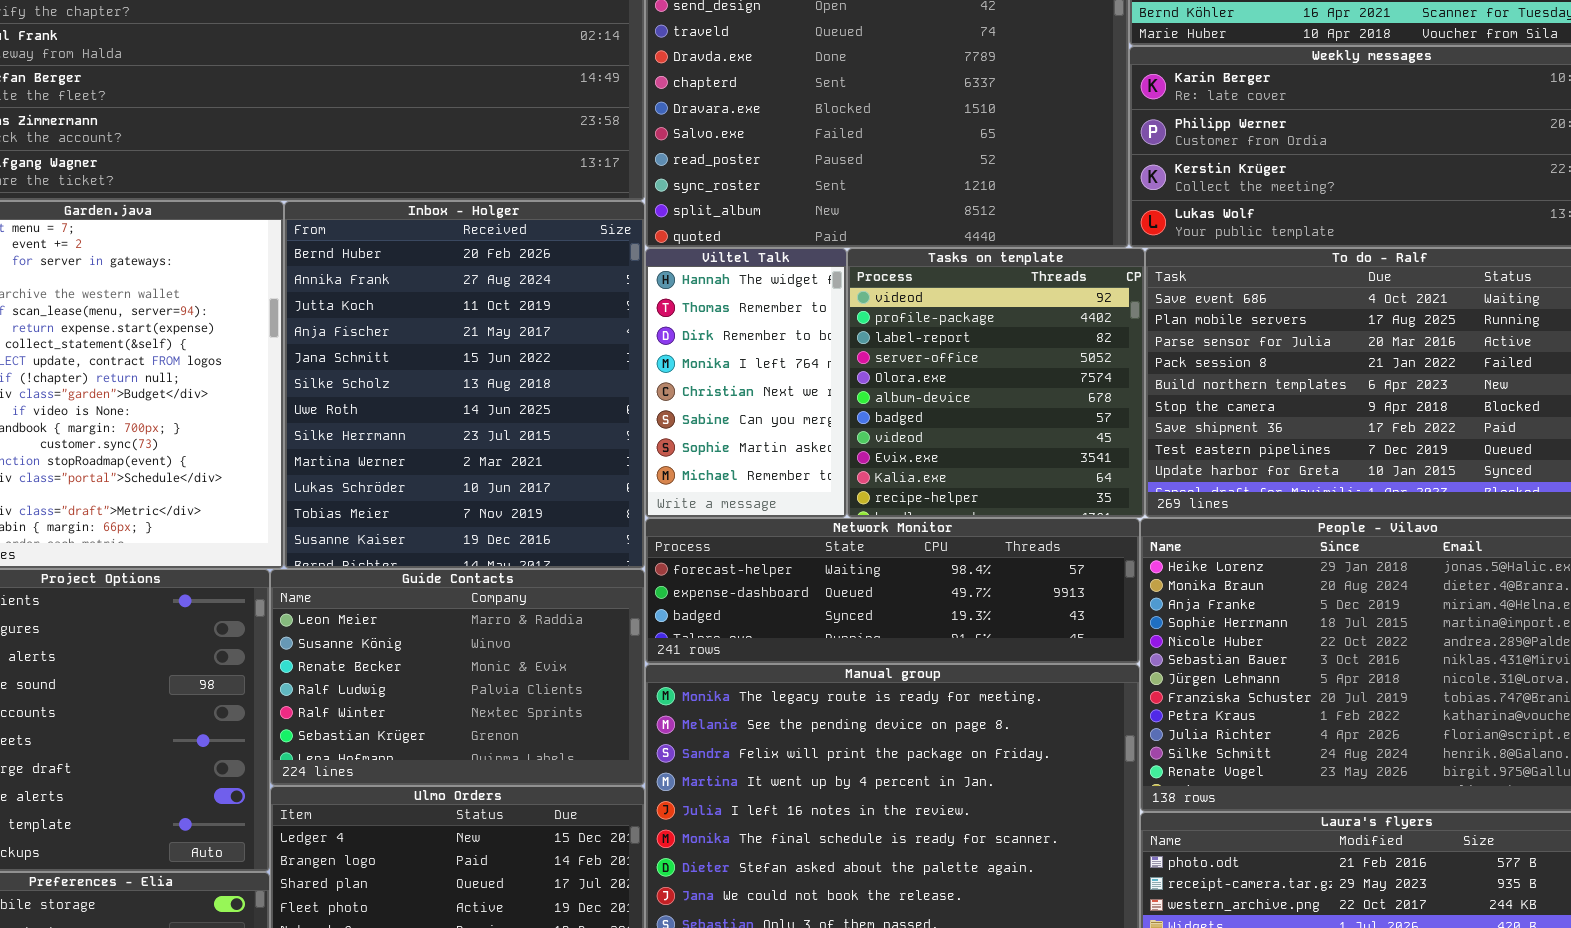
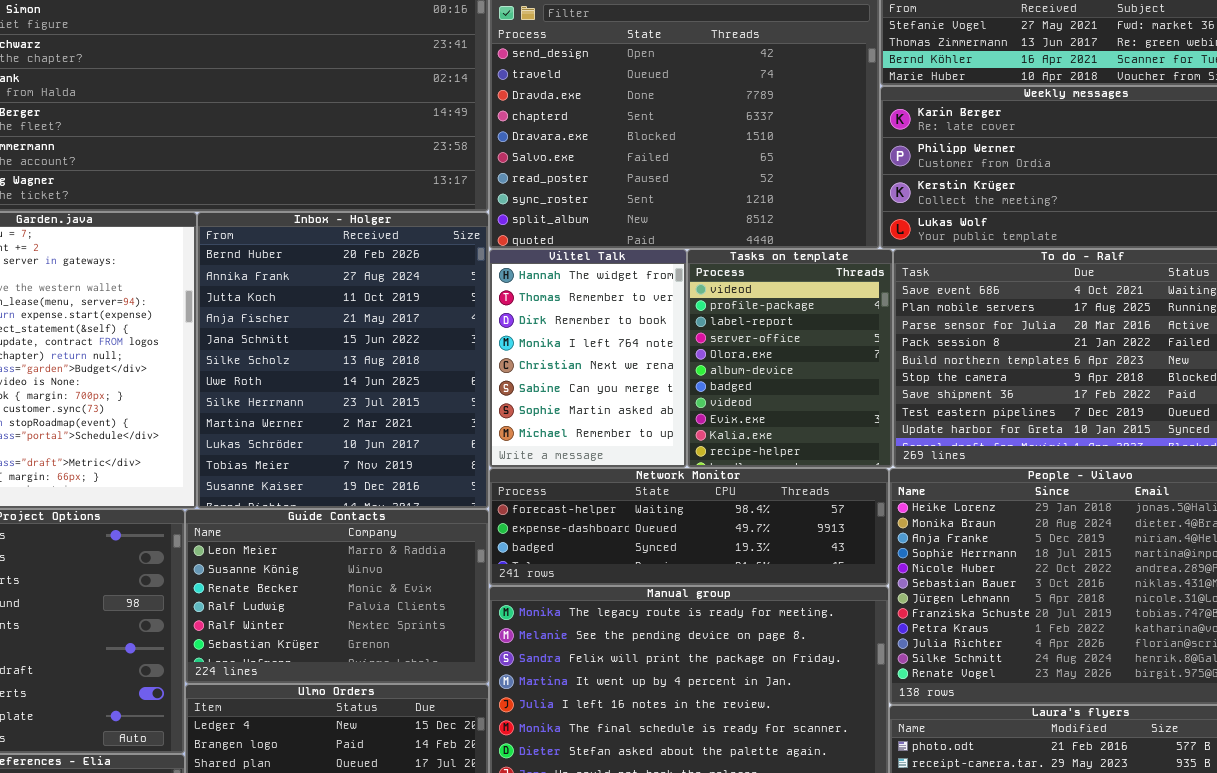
Viltel Talk: [645,248,847,518] -> [489,249,687,468], resized
Tasks on template: [847,248,1145,518] -> [687,249,893,468], resized

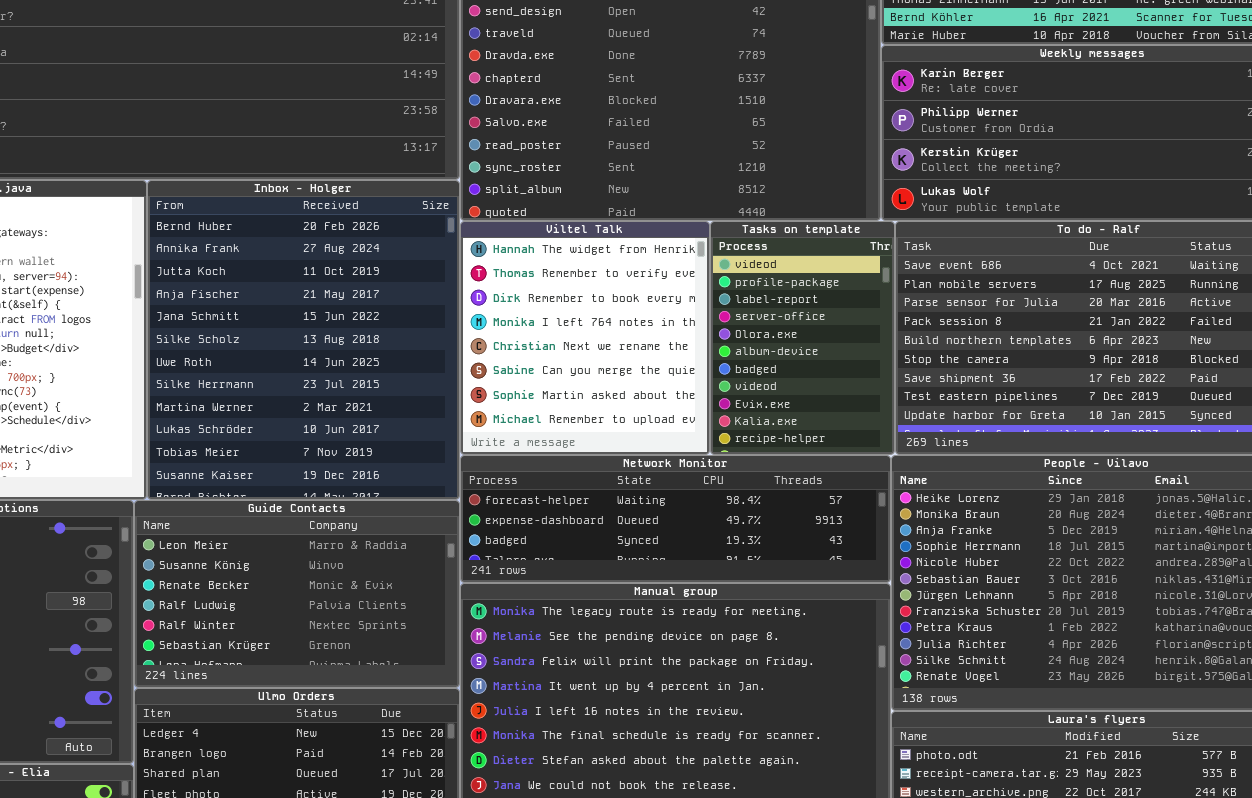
Viltel Talk: [489,249,687,468] -> [460,221,710,455], resized
Tasks on template: [687,249,893,468] -> [710,221,895,455], resized

